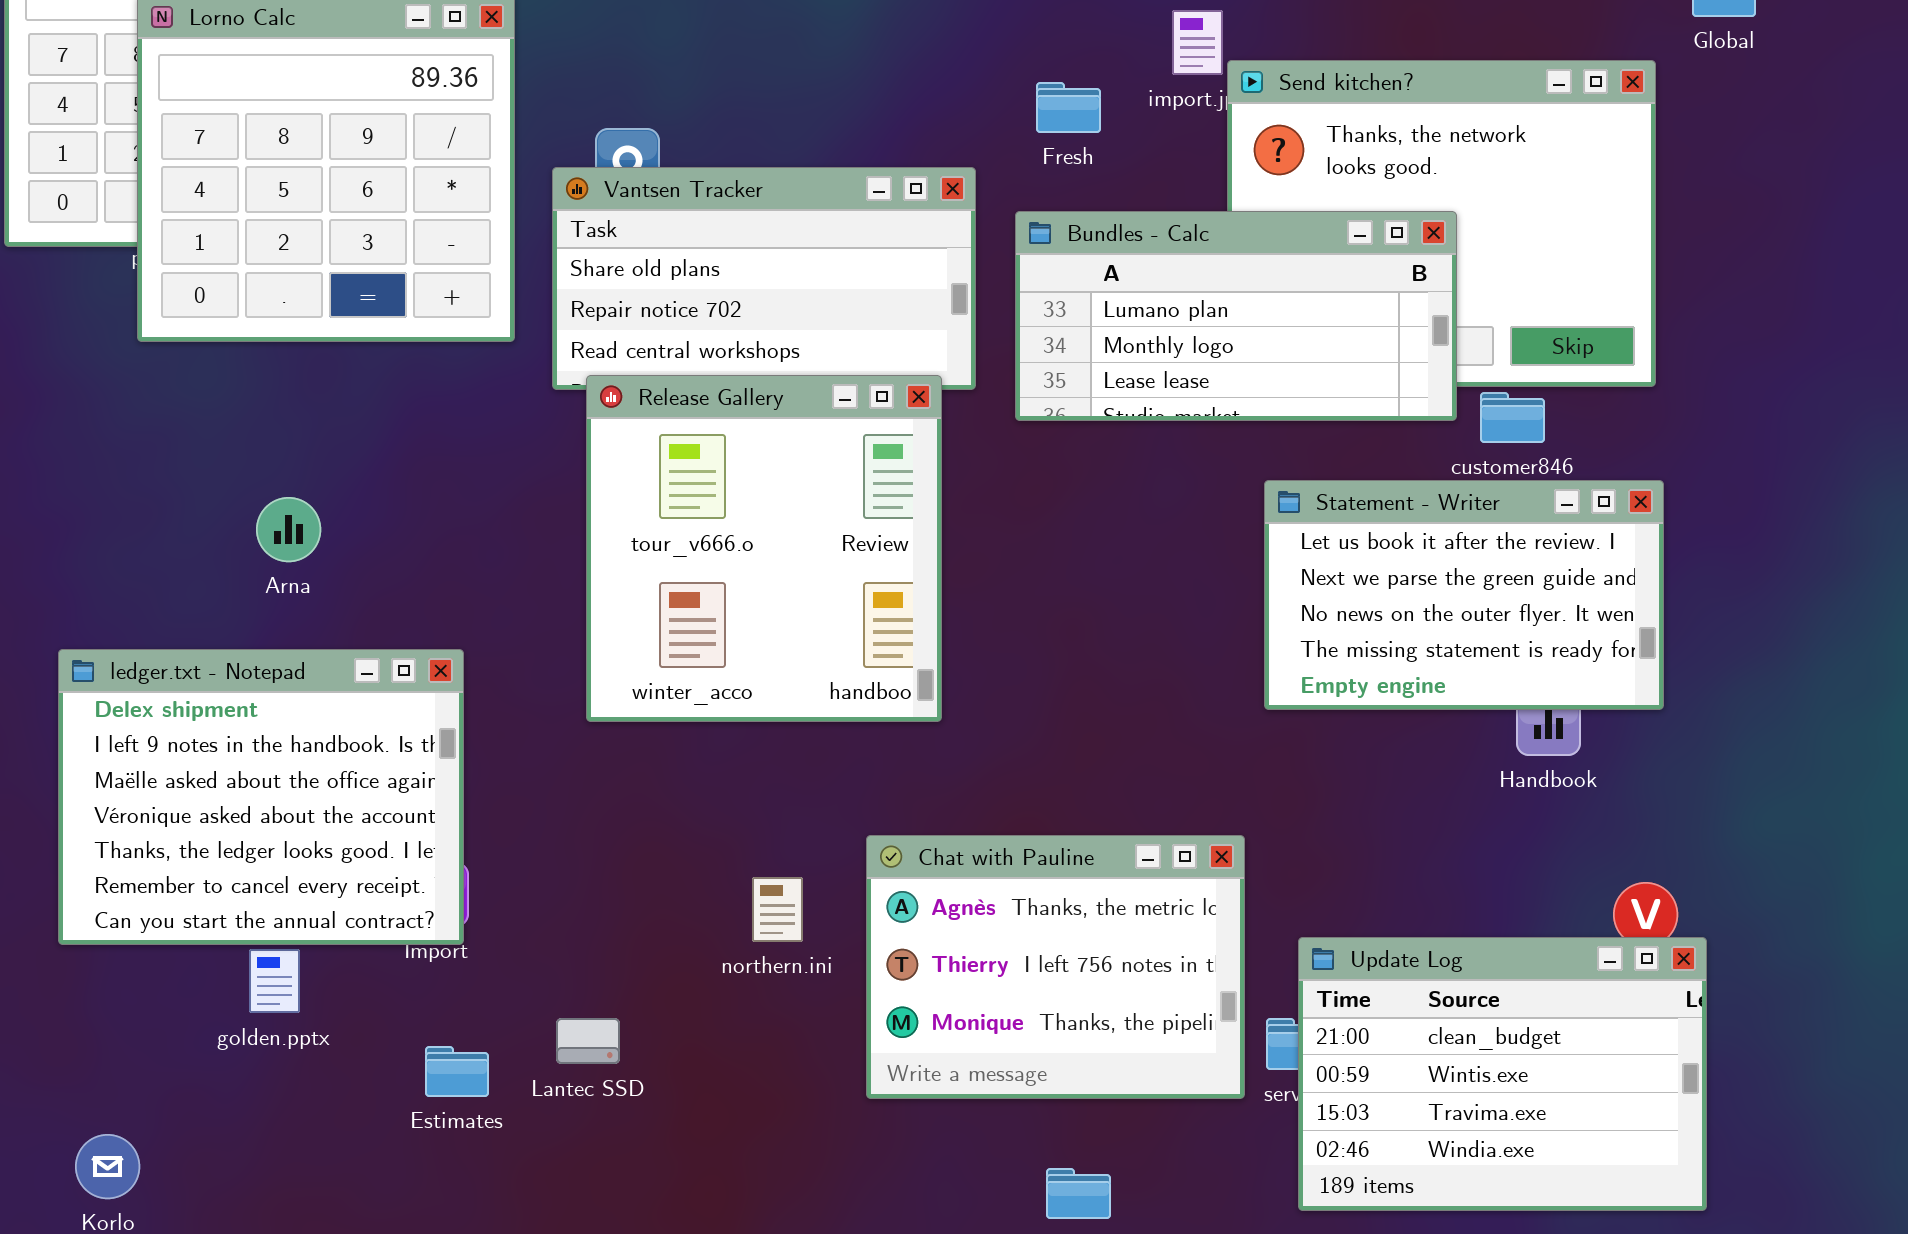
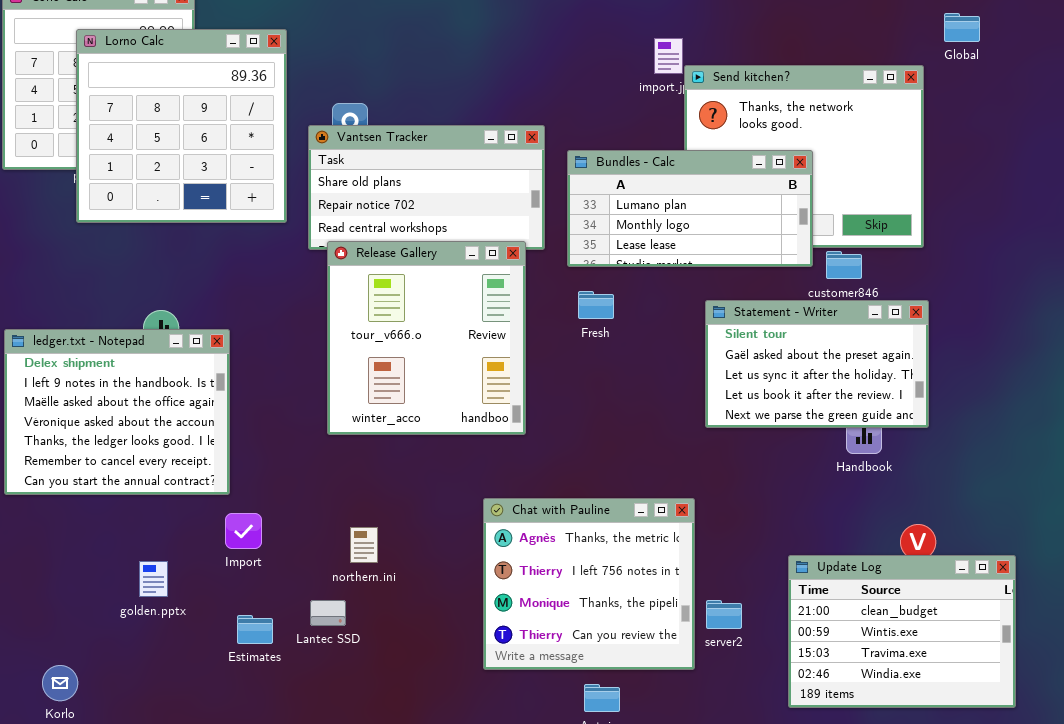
Fresh: [1036,82,1101,133] -> [578,291,614,319], moved
Statement - Writer: [1264,480,1664,710] -> [705,300,929,428], scrolled up 3 rows
ledger.txt - Notepad: [58,649,464,945] -> [4,329,230,495], moved
Chat with Pauline: [866,835,1245,1099] -> [483,498,695,670], resized
northern.ini: [752,877,803,942] -> [350,527,378,563], moved
Update Log: [1298,937,1707,1211] -> [788,555,1016,708], moved

